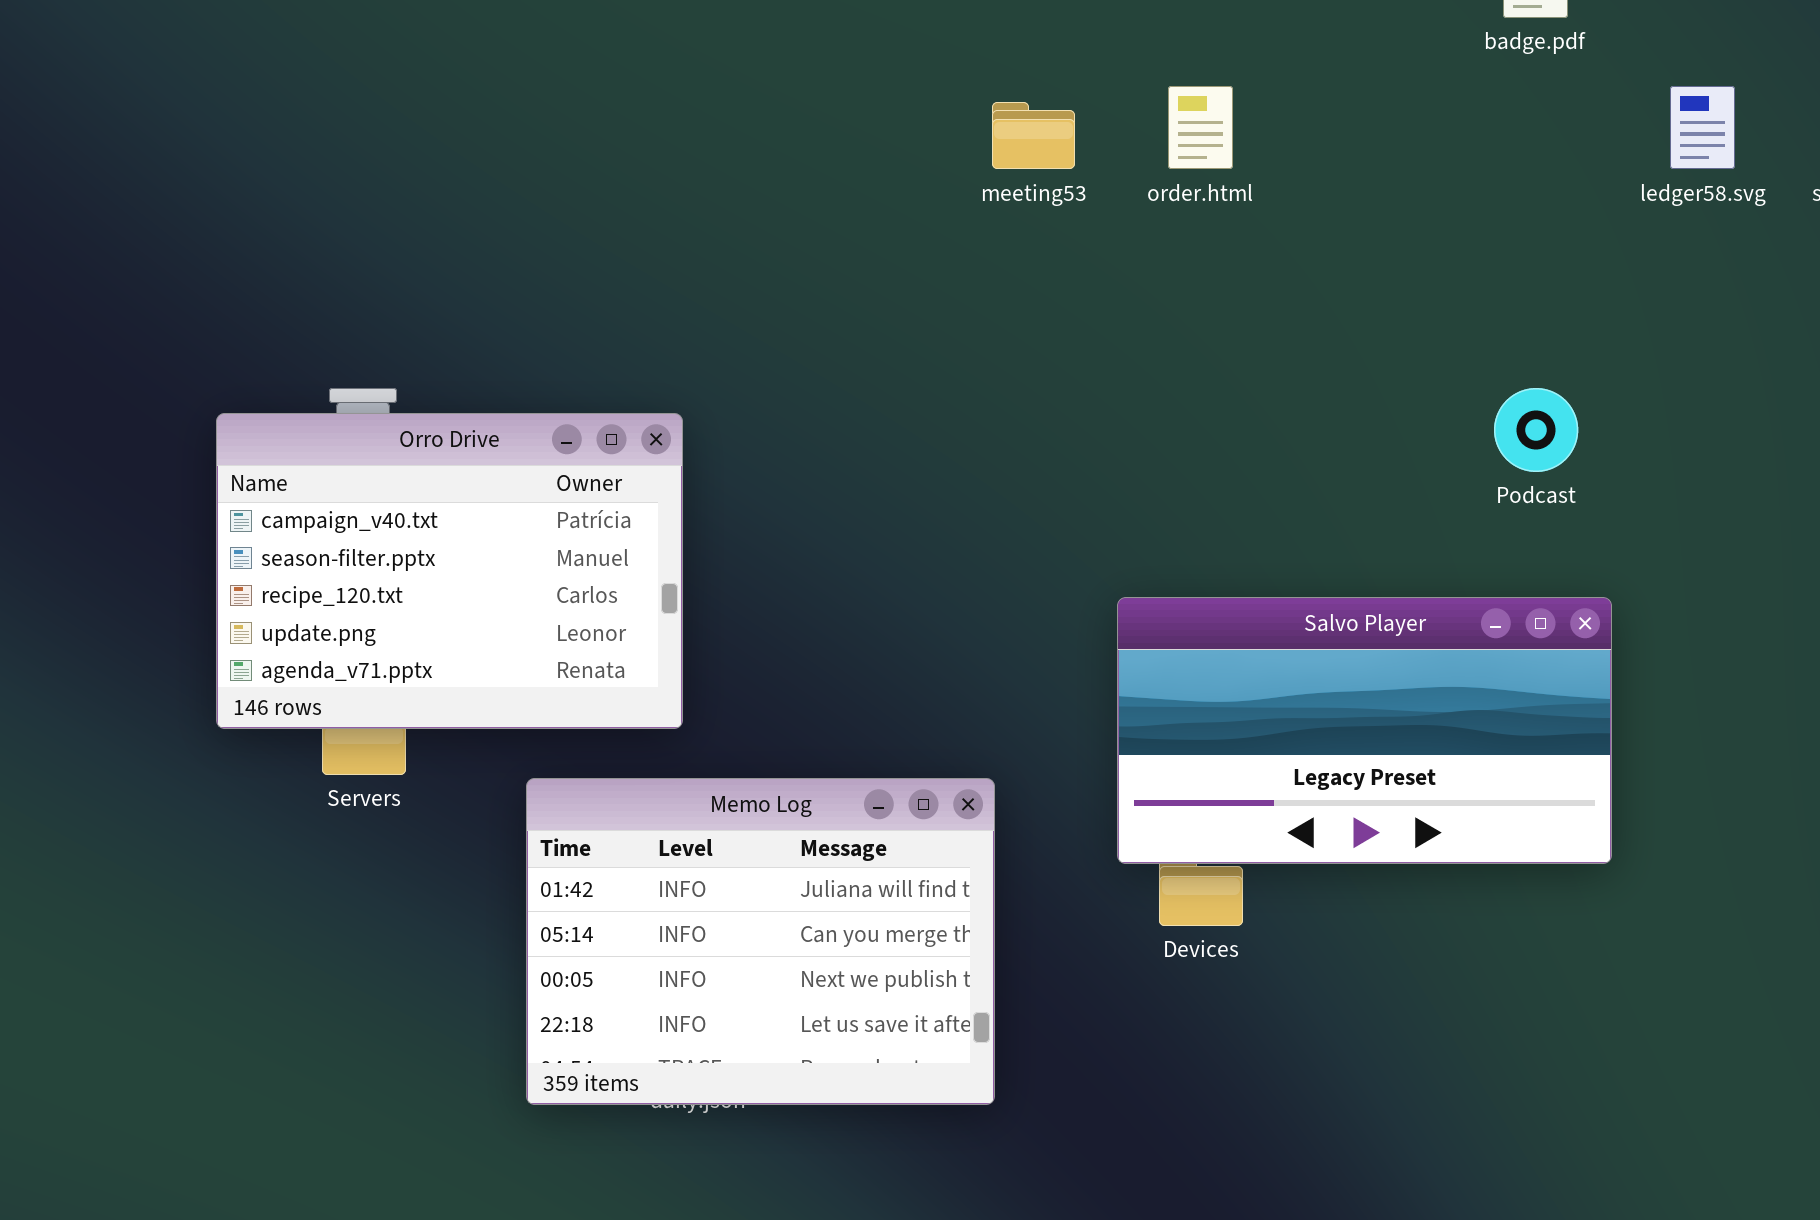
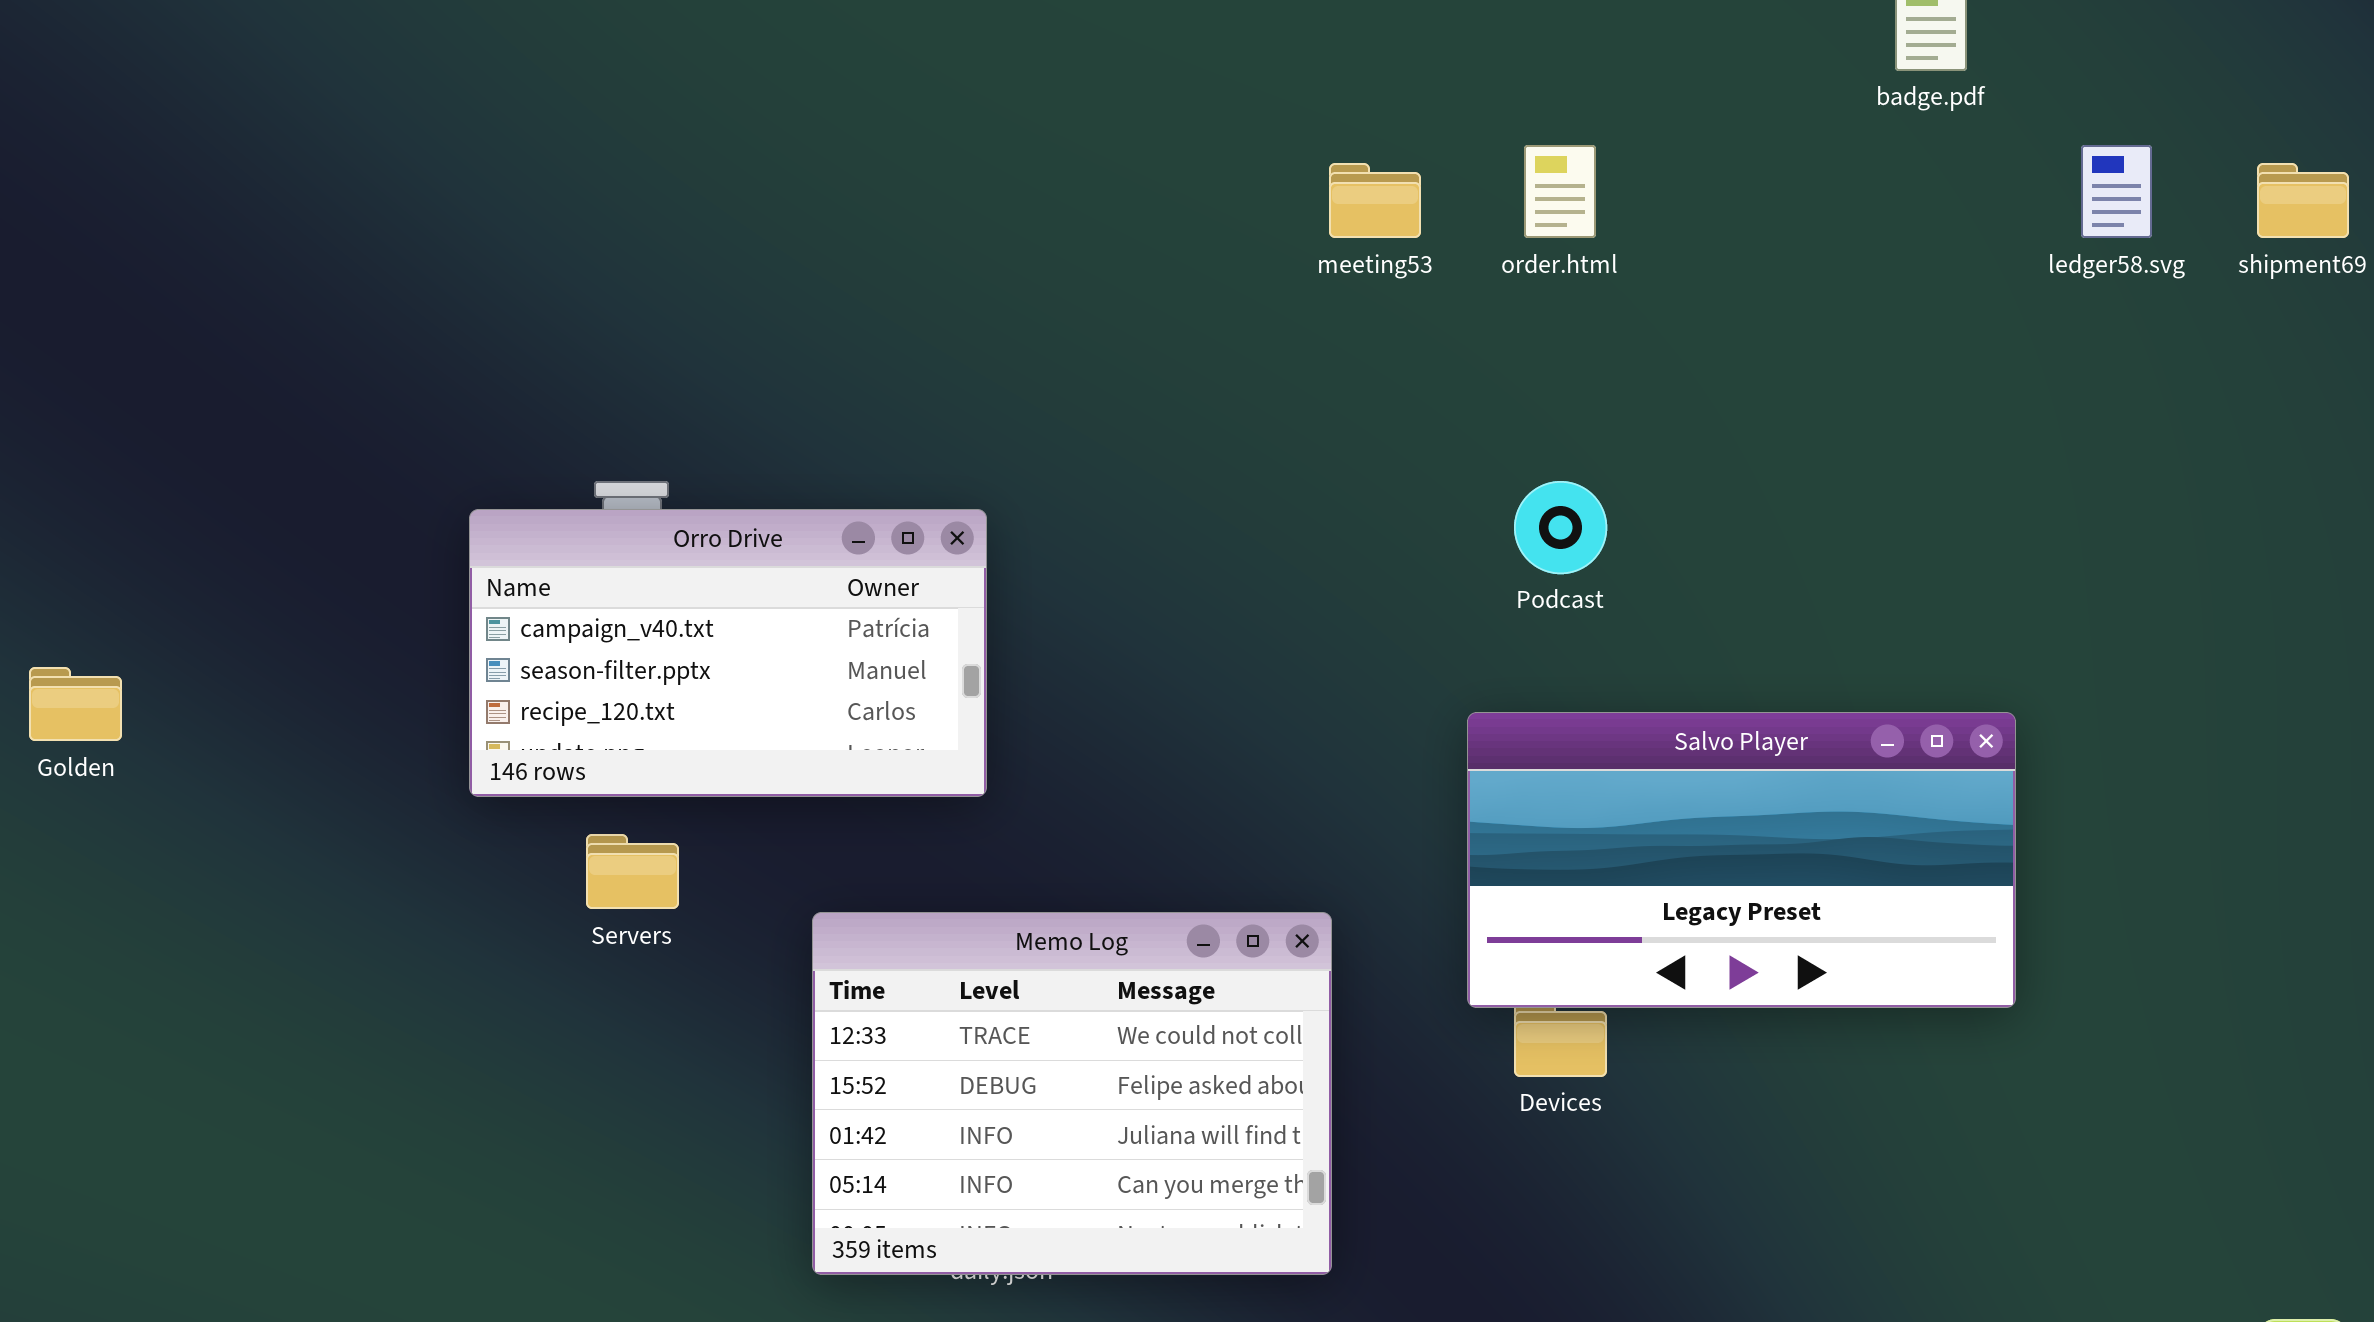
Podcast: [1494,388,1578,472] -> [1514,481,1607,574], moved
Orro Drive: [216,413,683,729] -> [469,509,987,797], resized
Memo Log: [526,778,995,1105] -> [812,912,1332,1275], scrolled up 2 rows

